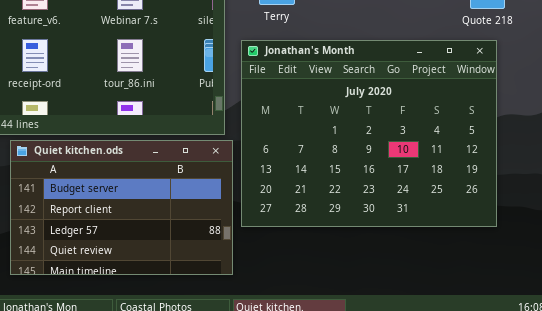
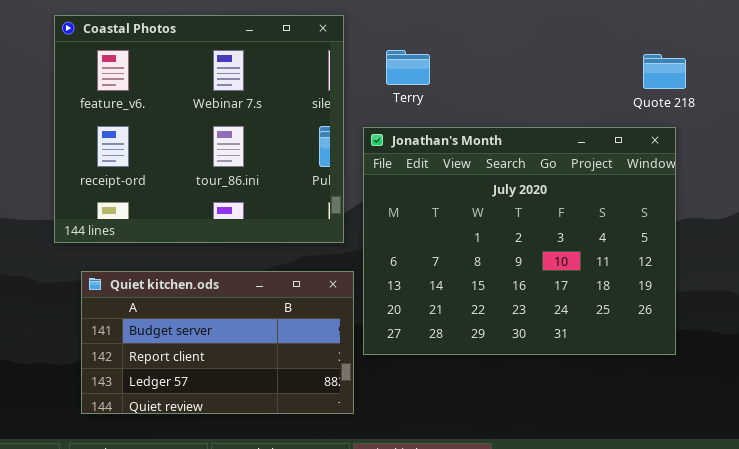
Quiet kitchen.ods: [10,140,233,275] -> [81,271,354,414], resized

